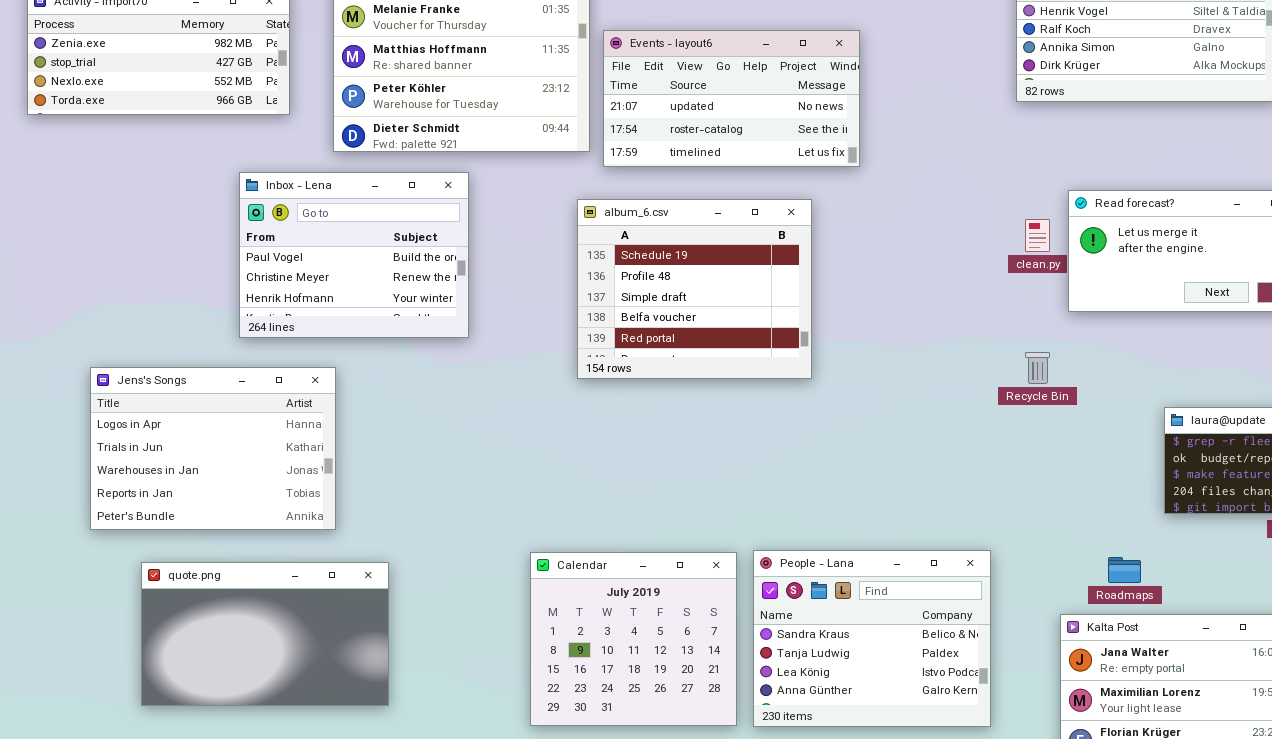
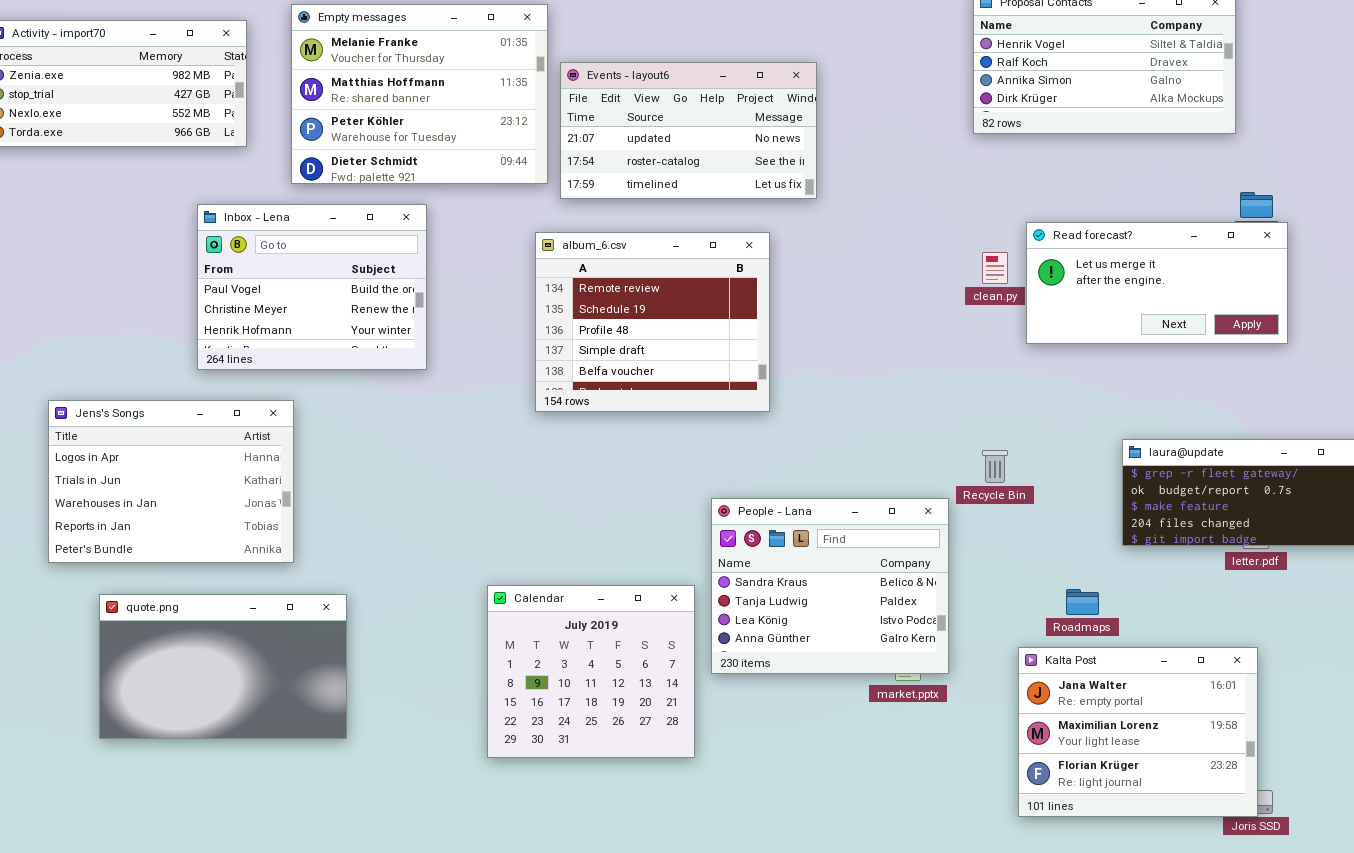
album_6.csv: [577,199,812,379] -> [535,232,770,412], scrolled up 1 row
Recycle Bin: [1025,352,1050,384] -> [982,450,1008,483], moved
People - Lana: [753,550,991,727] -> [711,498,949,674], moved

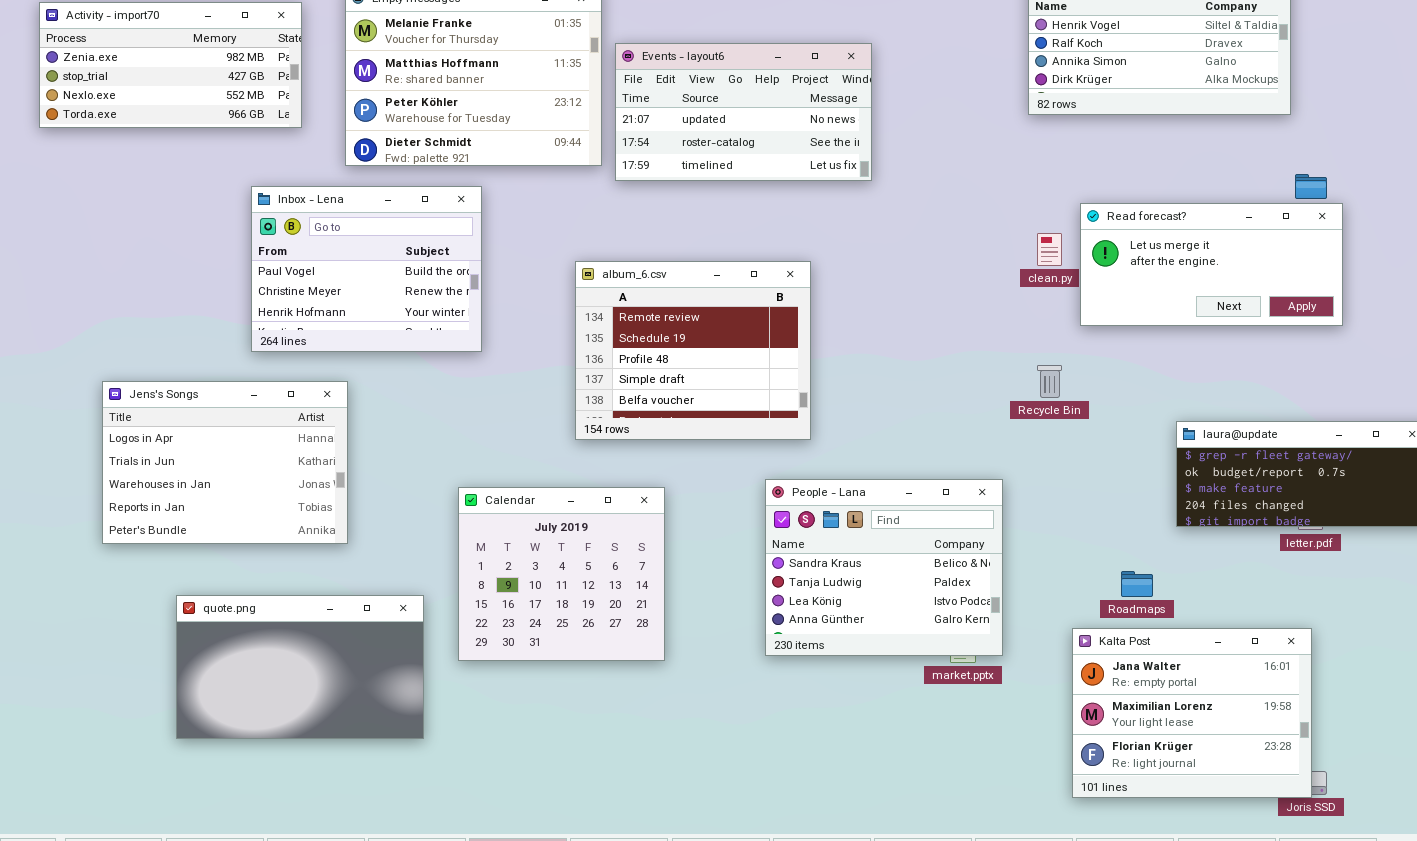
album_6.csv: [535,232,770,412] -> [575,261,811,440], moved
Recycle Bin: [982,450,1008,483] -> [1037,365,1062,398], moved
Calendar: [487,585,695,758] -> [458,487,665,661], moved
quote.png: [99,594,347,739] -> [176,595,424,739], moved

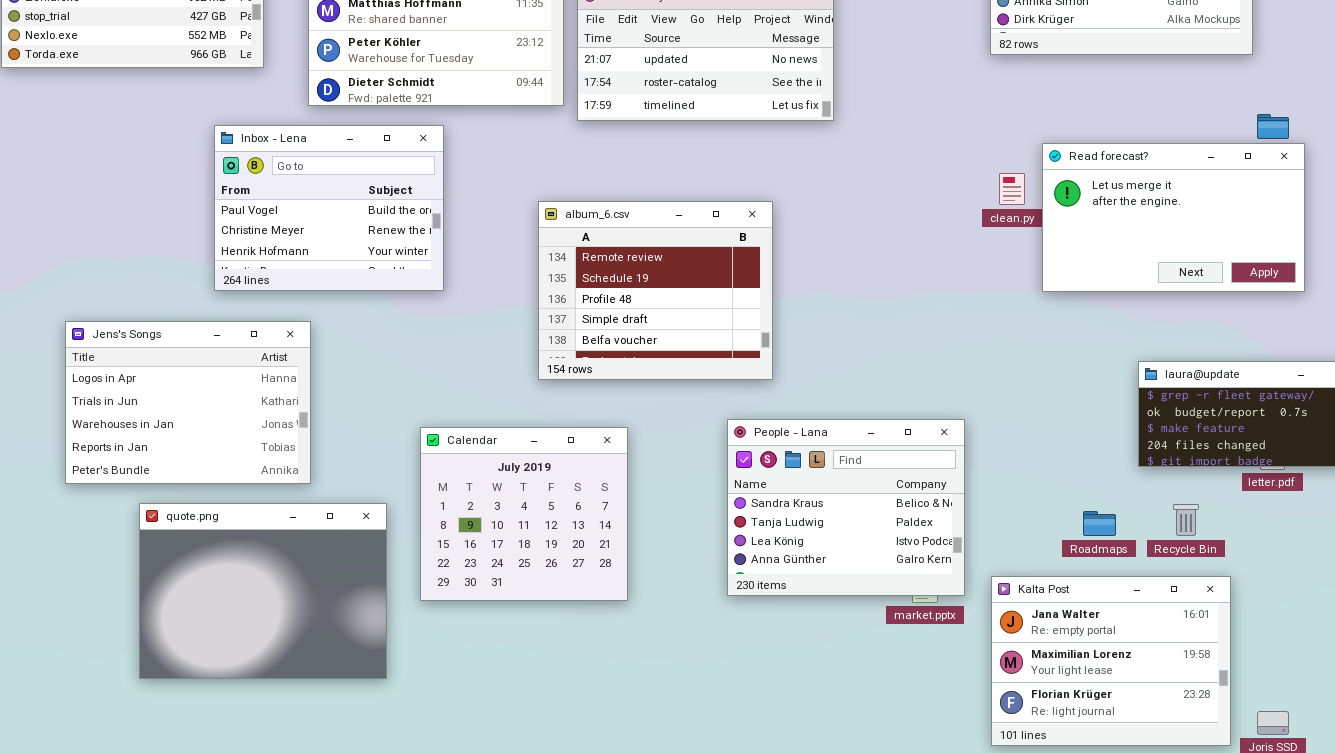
Read forecast?: [1080,203,1343,326] -> [1042,143,1305,292], resized
Recycle Bin: [1037,365,1062,398] -> [1173,504,1199,536], moved
quote.png: [176,595,424,739] -> [139,503,387,679], resized
Kalta Post: [1072,628,1312,798] -> [991,576,1231,746], moved

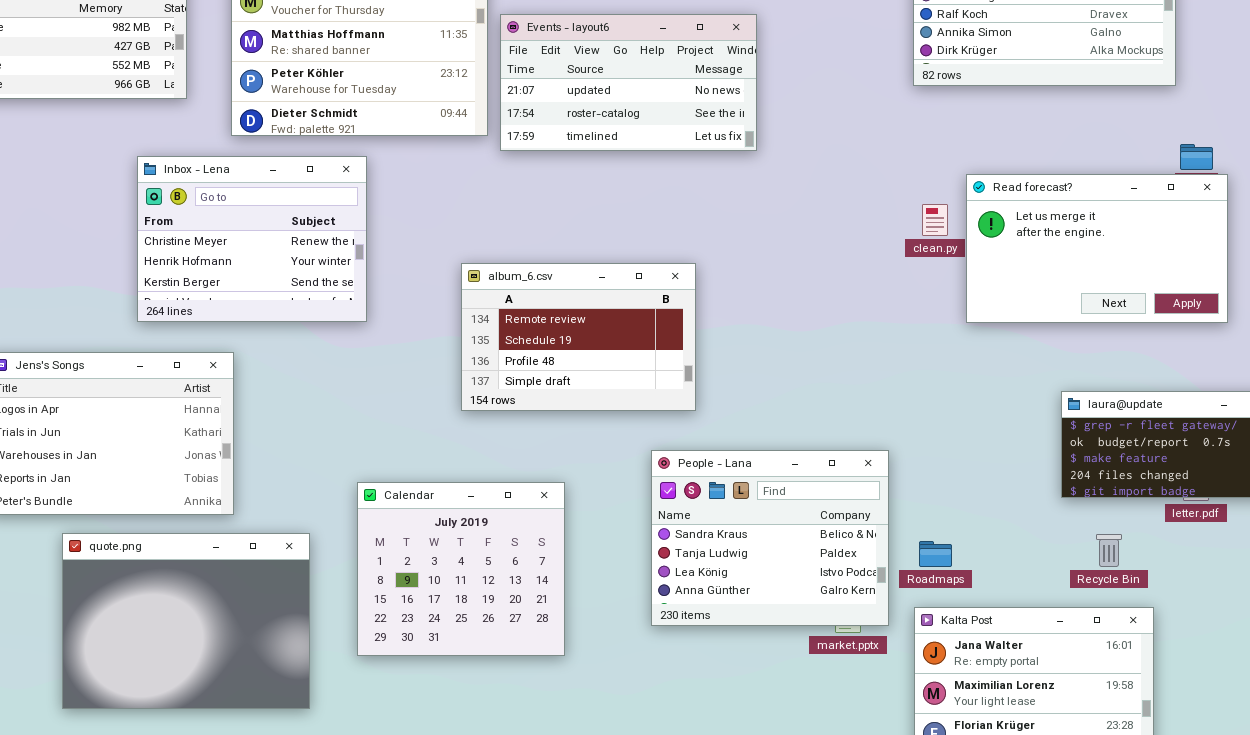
Inbox - Lena: [214,125,444,291] -> [137,156,367,322], scrolled down 1 row
album_6.csv: [538,201,773,380] -> [461,263,696,411], resized
Calendar: [420,427,628,601] -> [357,482,565,656], moved
Roadmaps: [1083,511,1116,536] -> [919,541,952,567], moved

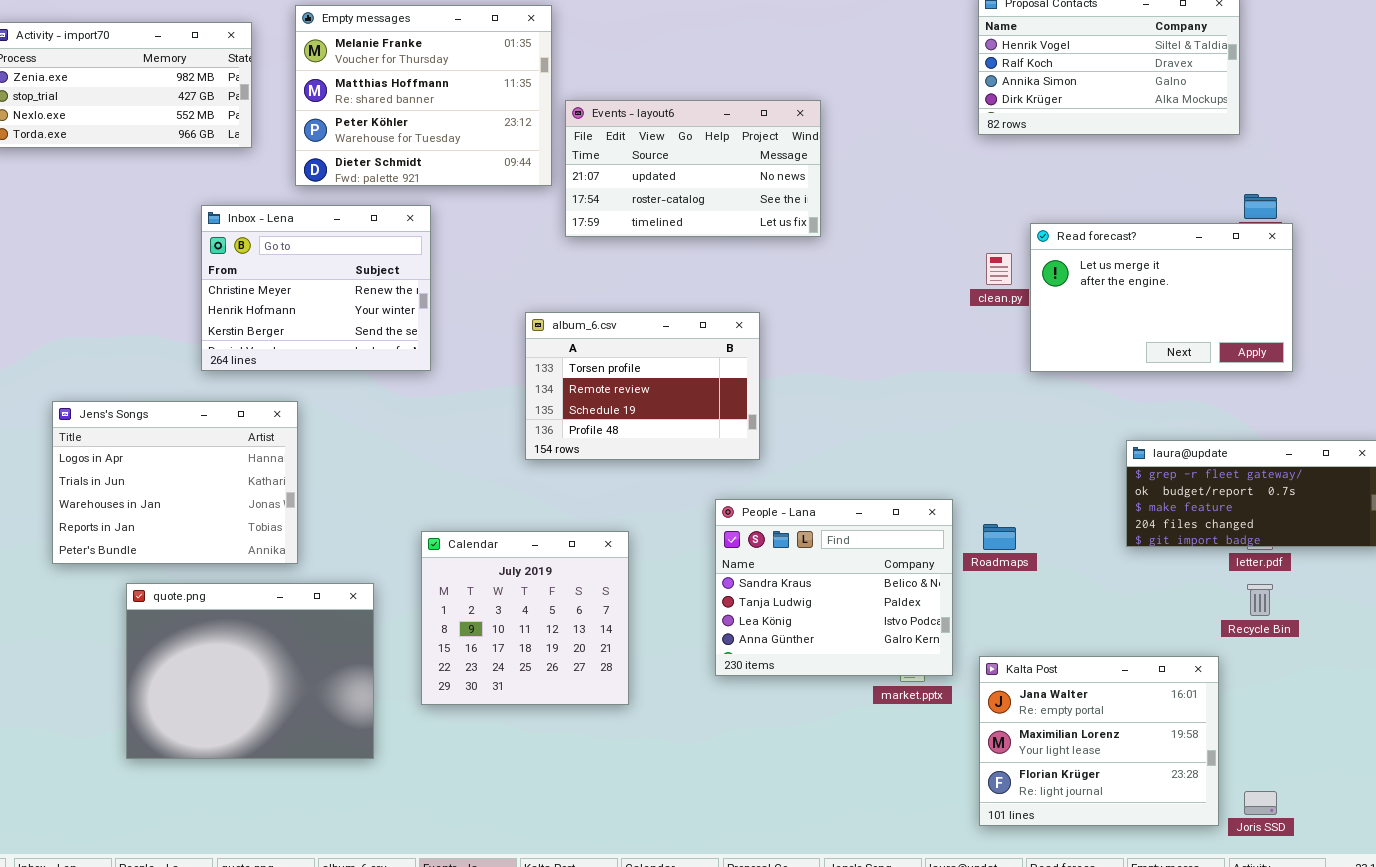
Events - layout6: [500,14,757,151] -> [565,100,821,237], moved
album_6.csv: [461,263,696,411] -> [525,312,760,460], scrolled up 1 row
Recycle Bin: [1096,534,1122,567] -> [1247,584,1273,616], moved
Roadmaps: [919,541,952,567] -> [983,524,1016,550], moved

